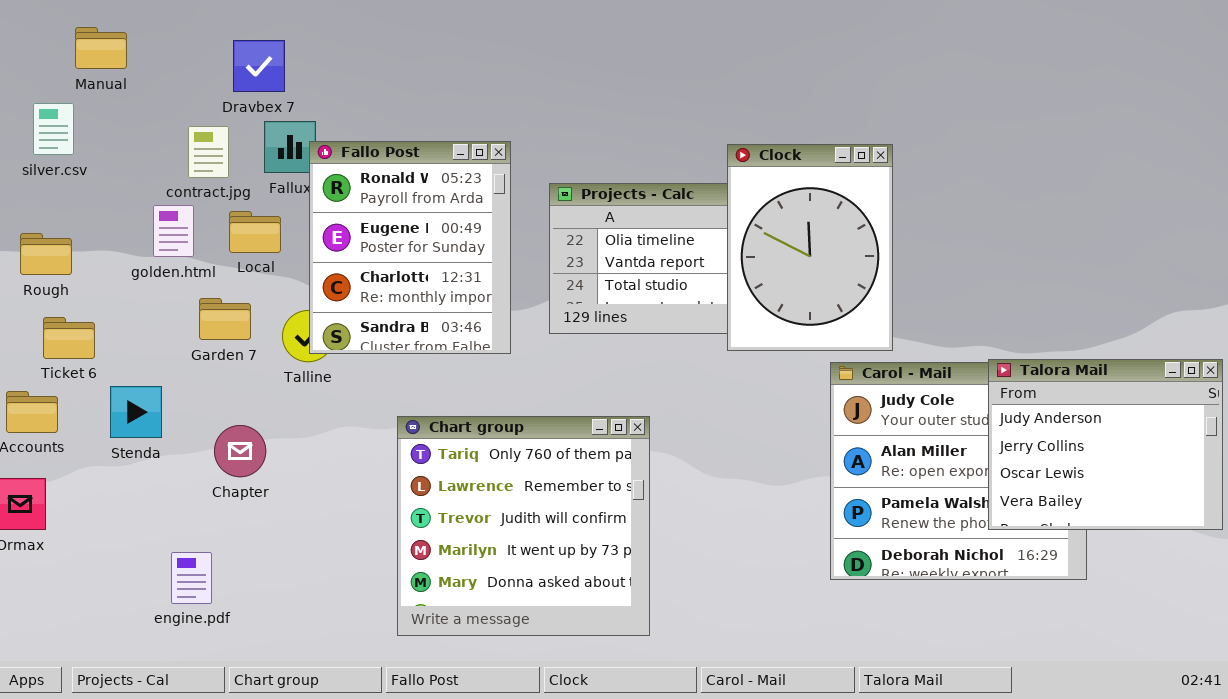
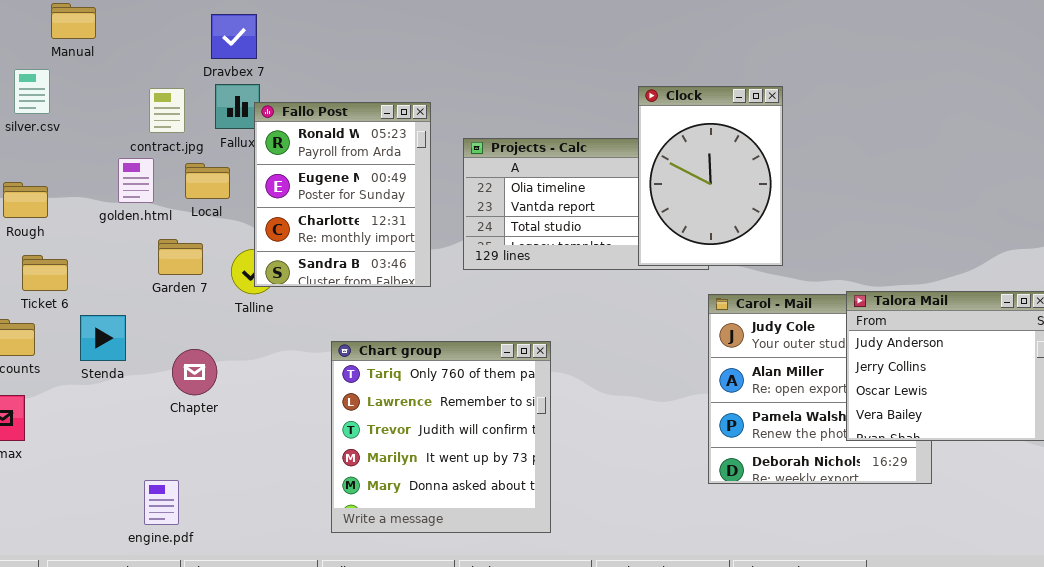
Dravbex 7: [233,40,285,92] -> [211,14,257,59], moved
Clock: [727,144,893,351] -> [638,86,783,266], moved
engine.pdf: [171,552,212,604] -> [144,480,179,525], moved

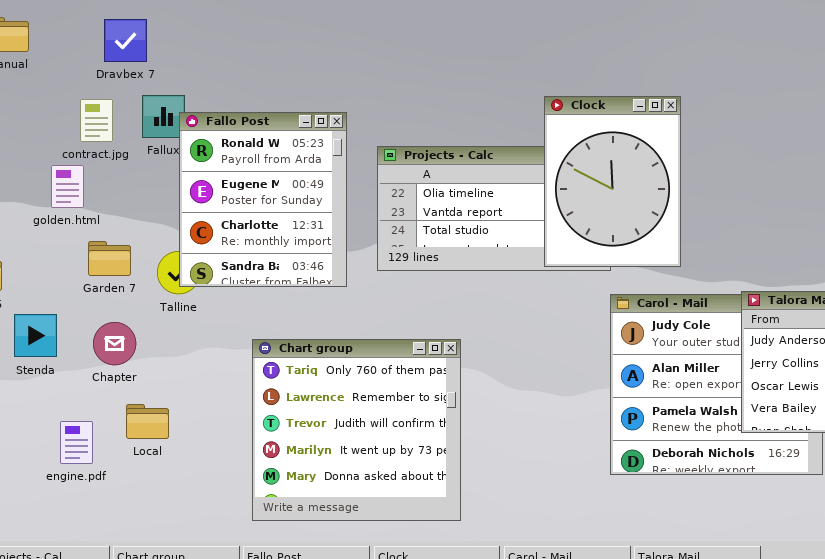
Dravbex 7: [211,14,257,59] -> [104,19,147,62], moved
Local: [185,163,230,199] -> [126,404,169,439], moved
Chapter: [172,349,217,395] -> [93,322,136,365], moved
engine.pdf: [144,480,179,525] -> [60,421,93,464], moved

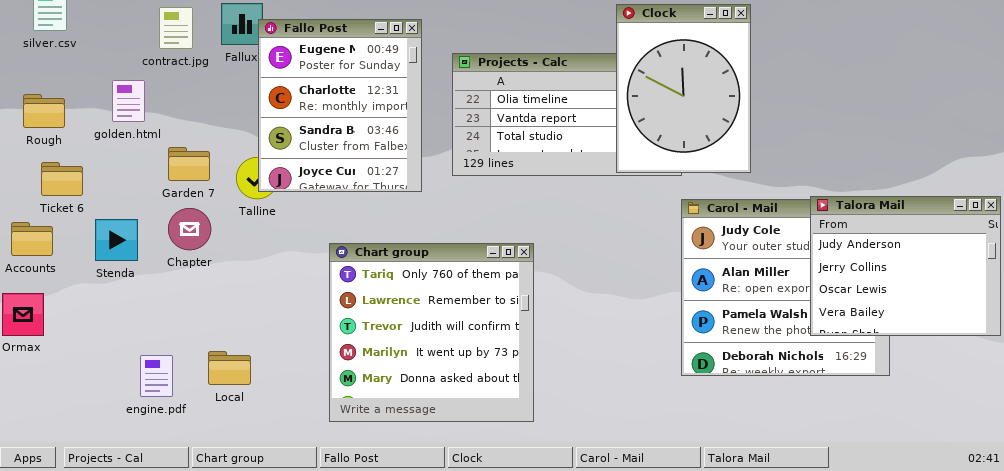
Fallo Post: [179,112,347,287] -> [258,19,422,192], scrolled down 1 row
golden.html: [51,165,84,208] -> [112,80,145,122], moved
Chapter: [93,322,136,365] -> [168,208,211,250], moved
Local: [126,404,169,439] -> [208,351,251,385], moved
engine.pdf: [60,421,93,464] -> [140,355,173,397], moved

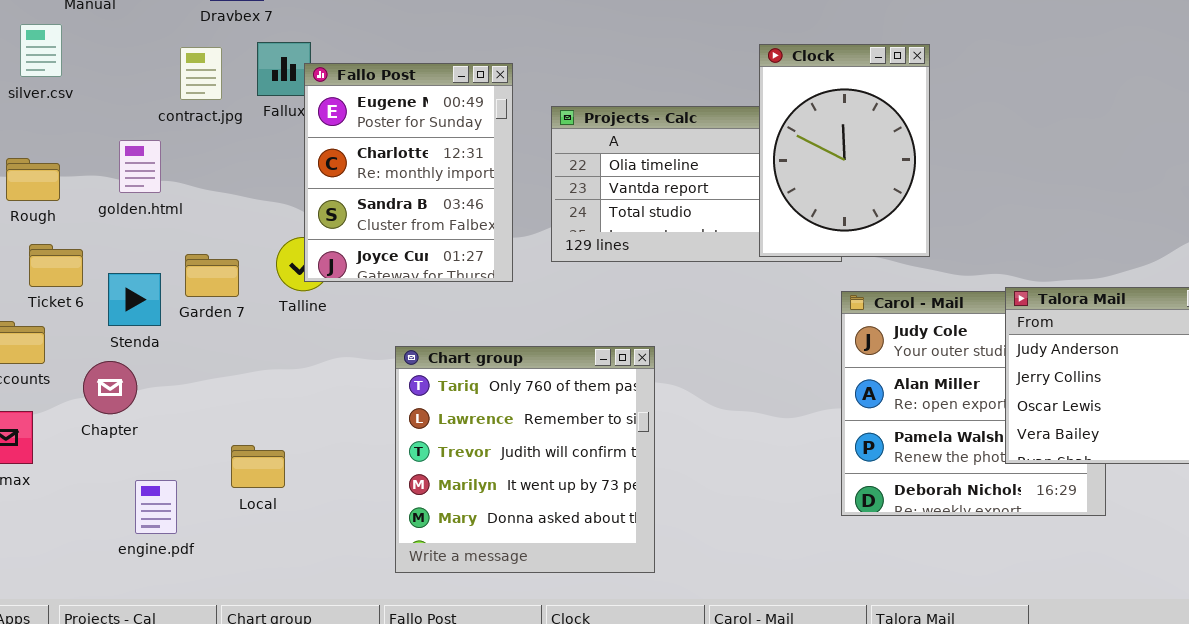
Garden 7: [168,147,210,181] -> [185,254,239,297], moved
Chapter: [168,208,211,250] -> [83,361,137,414], moved
Stenda: [95,219,138,261] -> [108,273,161,326], moved
Local: [208,351,251,385] -> [231,445,285,488], moved
engine.pdf: [140,355,173,397] -> [135,480,177,534], moved

